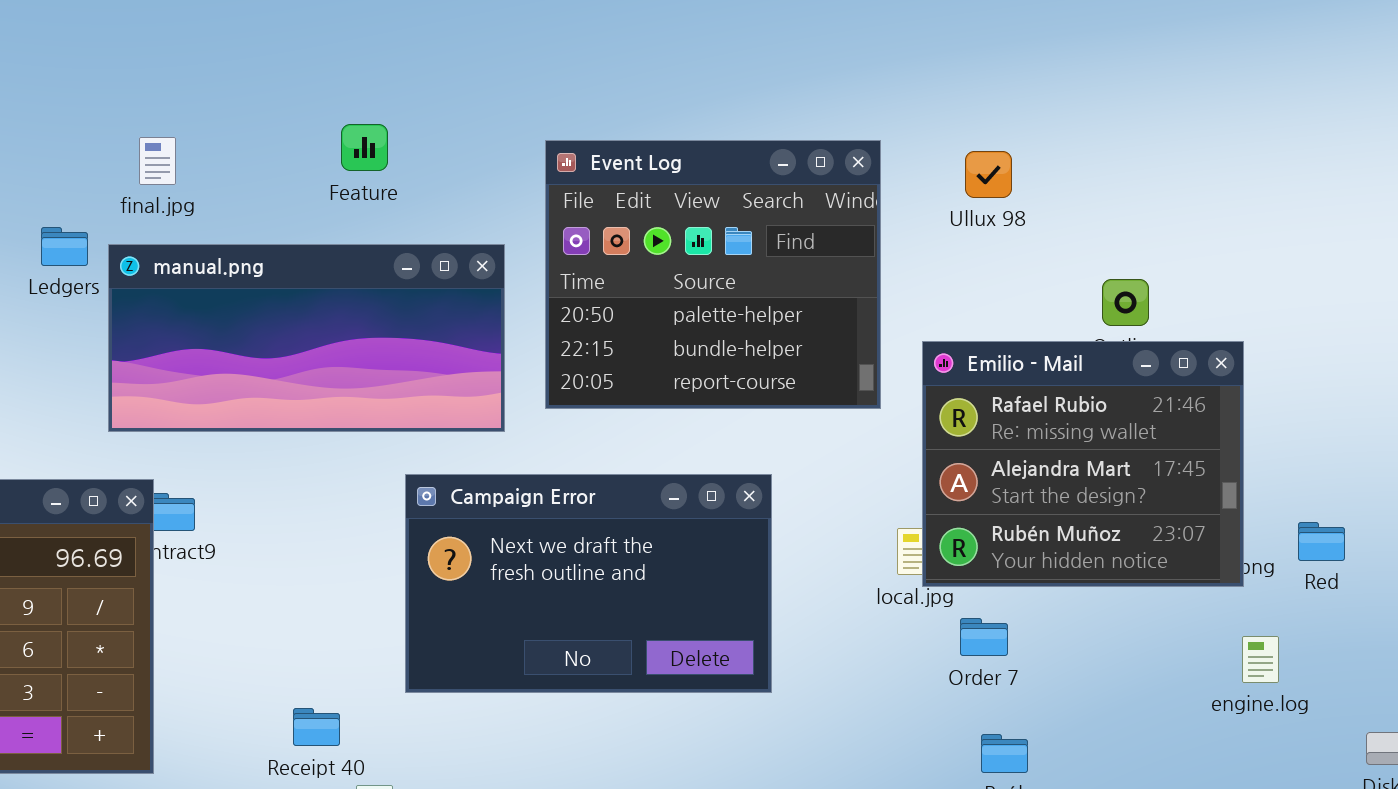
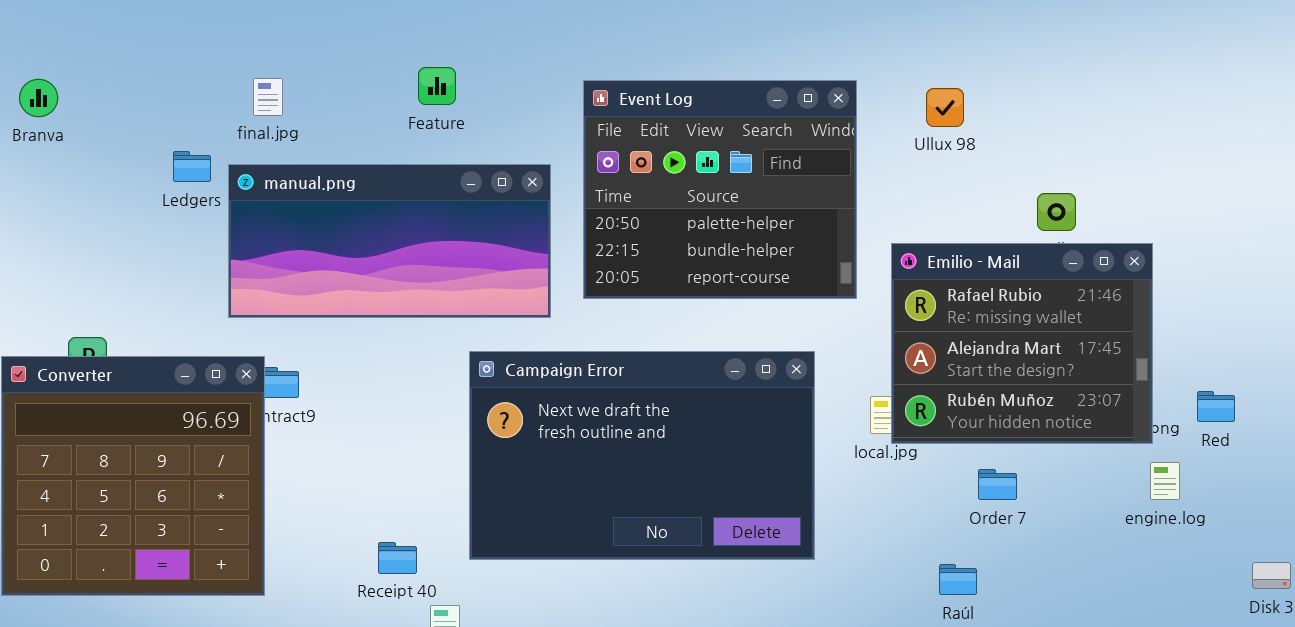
Campaign Error: [405,474,772,693] -> [469,351,815,560], resized
Order 7: [960,618,1008,656] -> [978,469,1017,500], moved
engine.log: [1242,636,1279,683] -> [1150,462,1180,500], moved

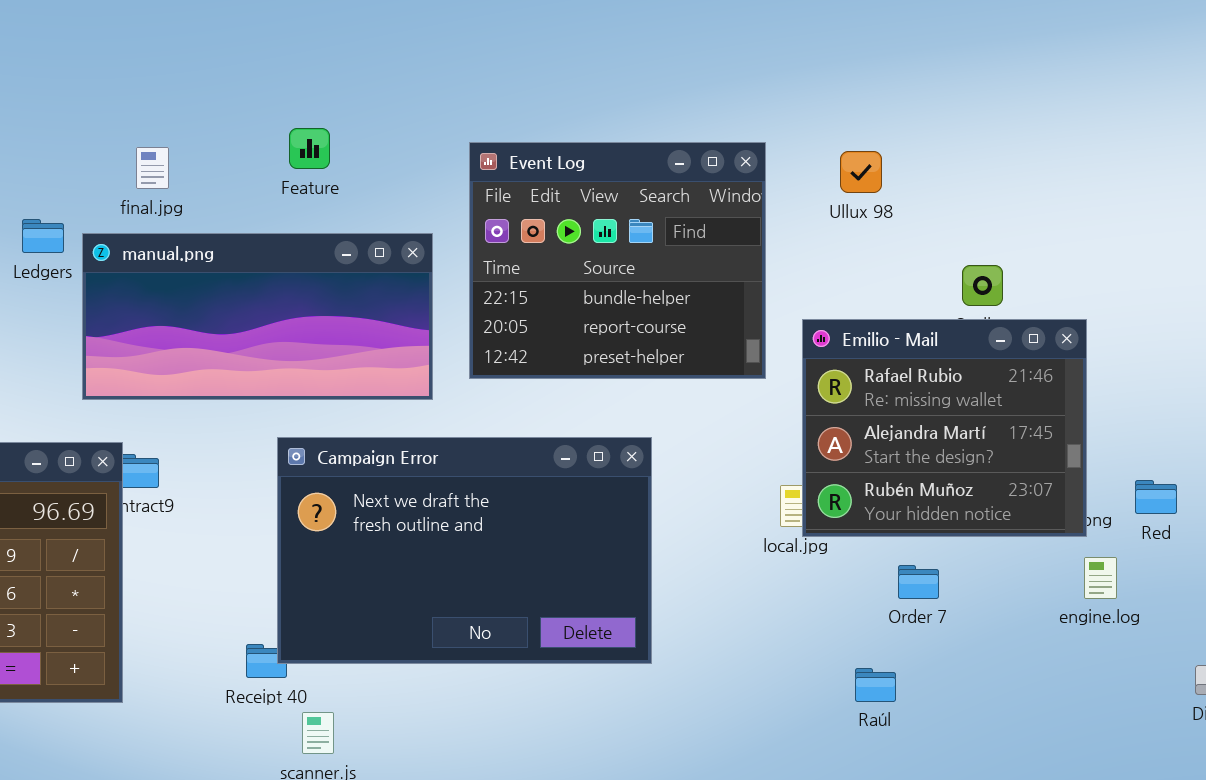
final.jpg: [253,78,283,116] -> [136,147,169,189], moved
Event Log: [583,80,857,299] -> [469,142,766,379], scrolled down 1 row
Campaign Error: [469,351,815,560] -> [277,437,652,664], moved

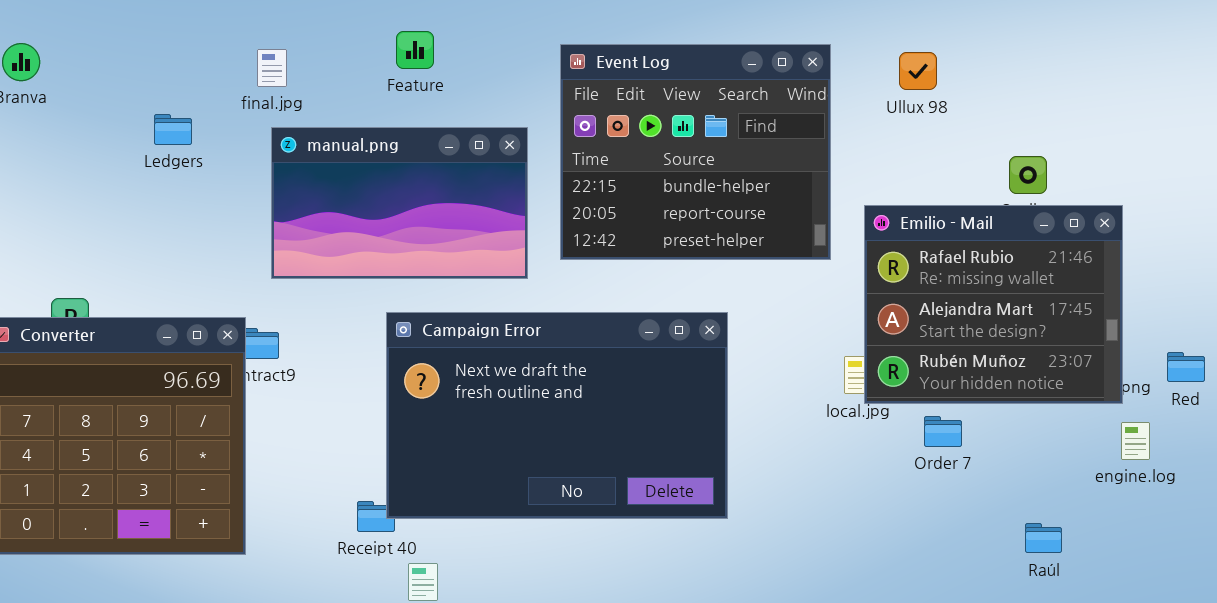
manual.png: [82,233,433,400] -> [271,127,528,279], resized
Order 7: [898,565,939,599] -> [924,416,962,447], moved
Raúl: [855,668,896,702] -> [1025,523,1062,553], moved

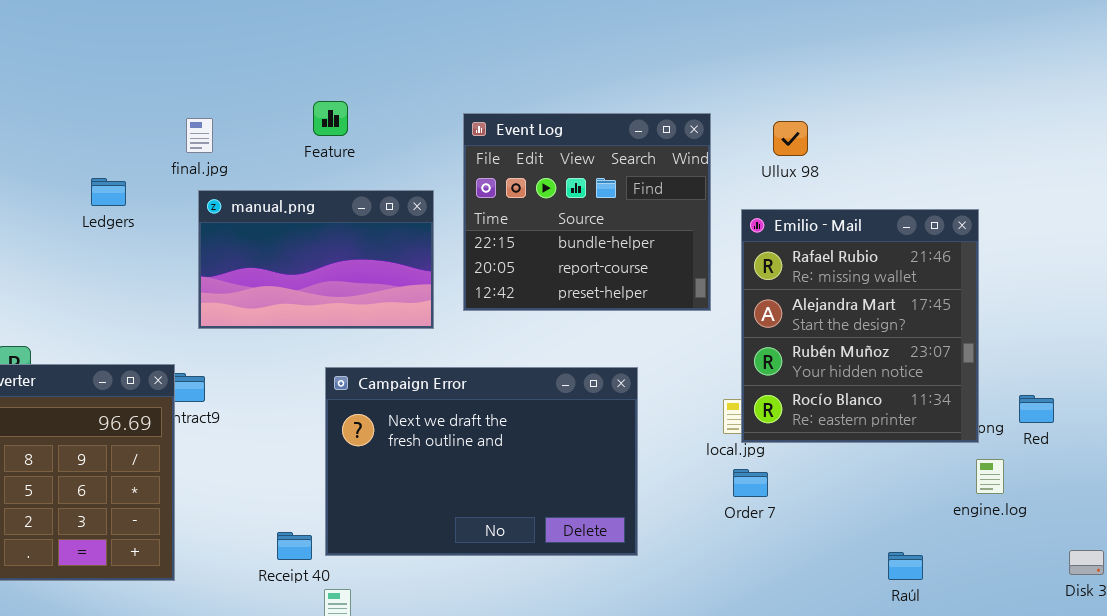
Emilio - Mail: [864,205,1123,404] -> [741,209,979,443], resized
Campaign Error: [386,312,728,519] -> [325,367,638,556], moved
Order 7: [924,416,962,447] -> [733,469,768,497], moved

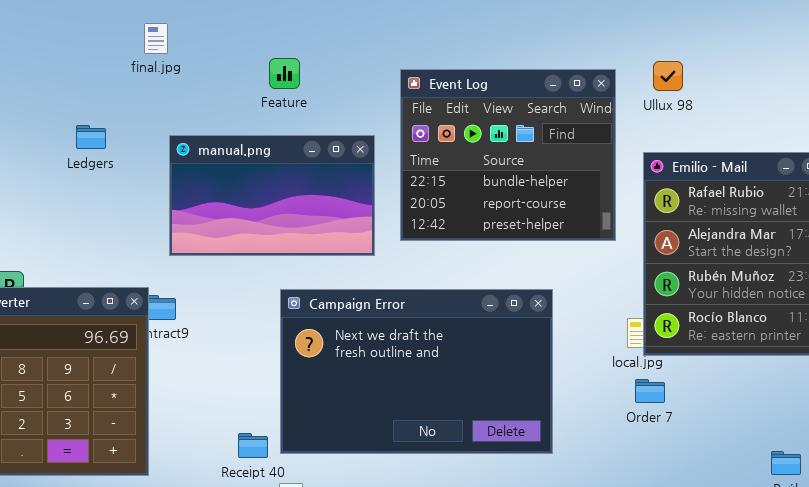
final.jpg: [186,118,213,153] -> [144,23,168,54], moved
Ullux 98: [773,121,808,156] -> [653,61,683,91], moved

